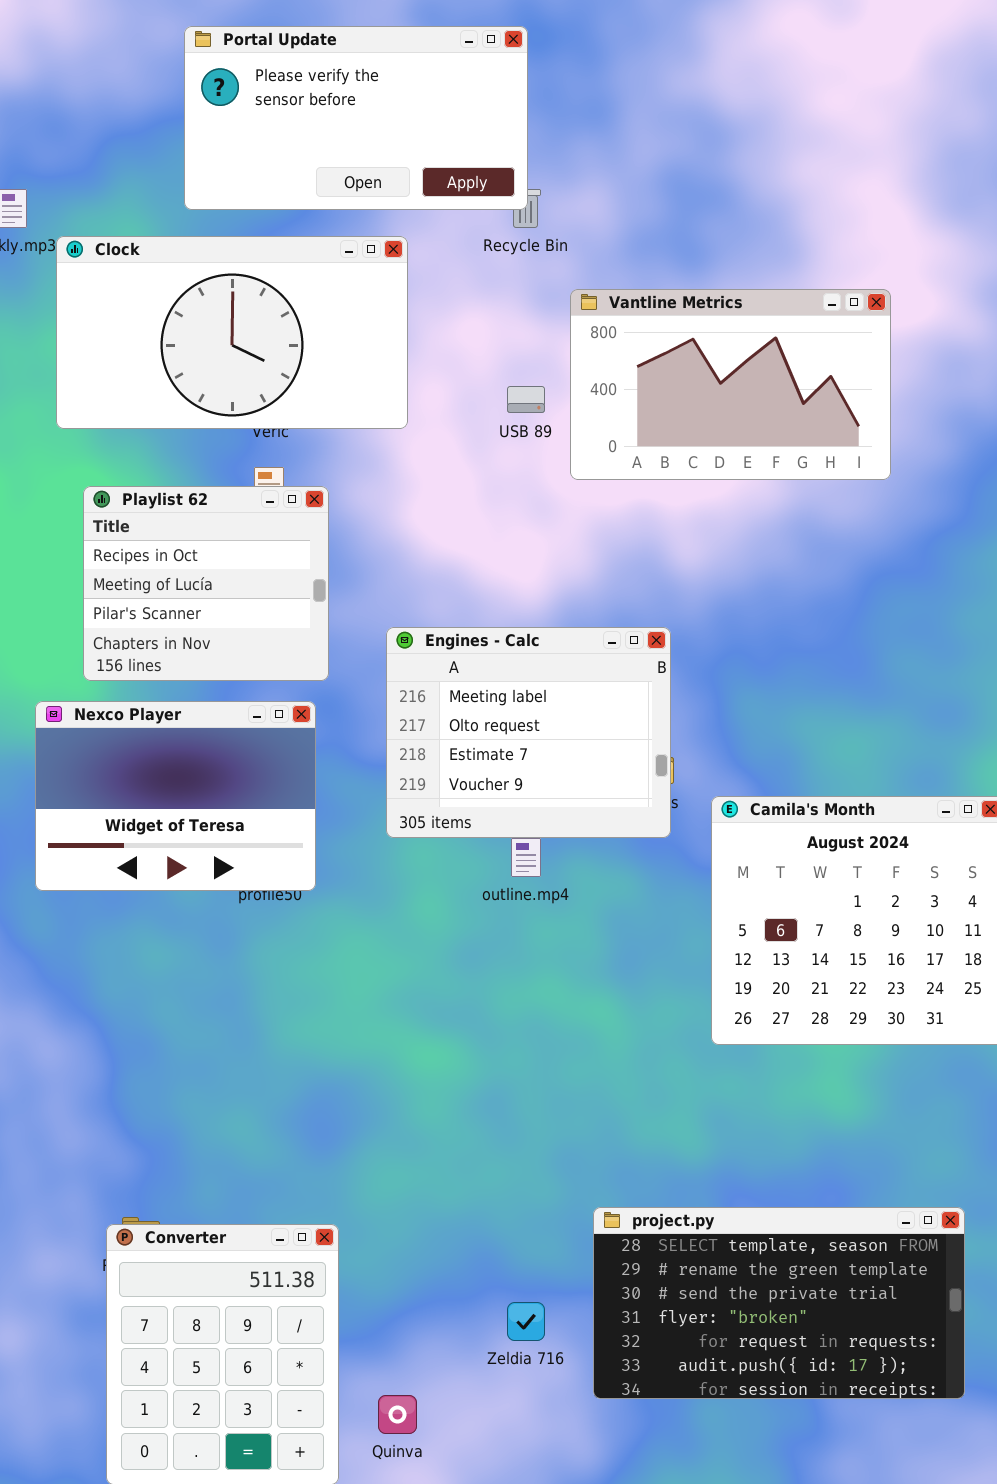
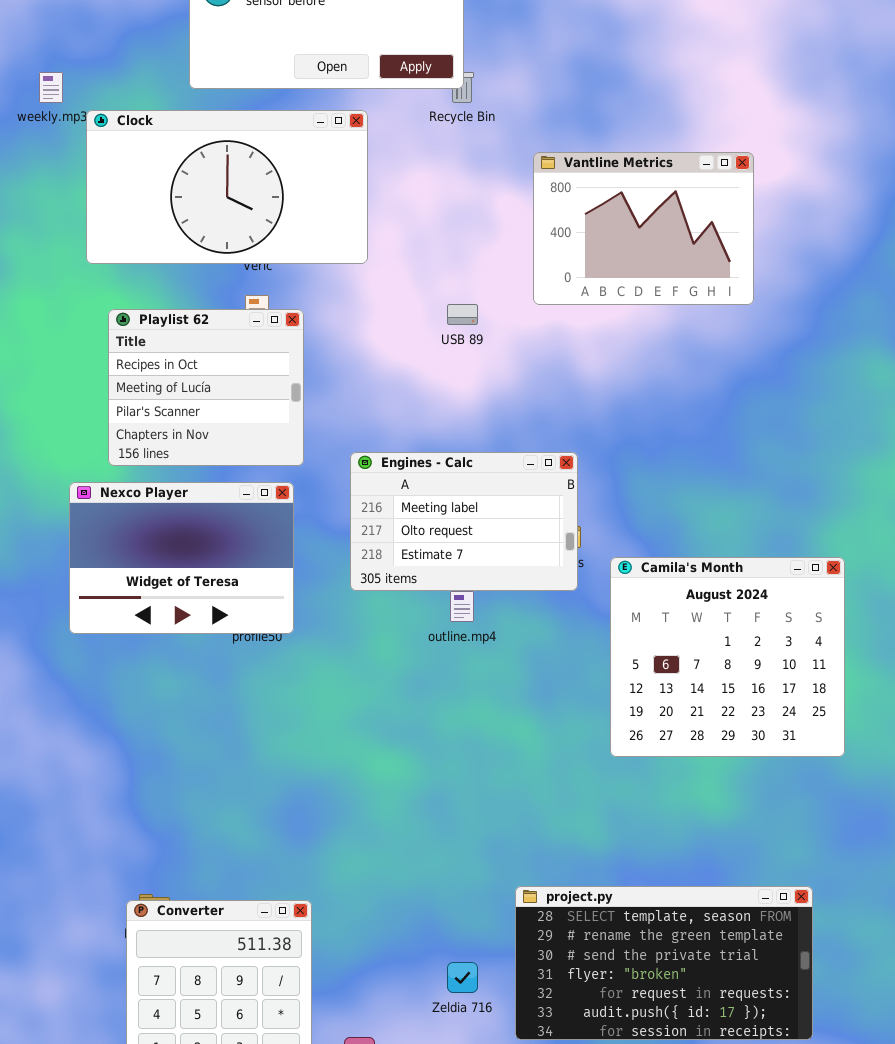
Vantline Metrics: [570,289,891,480] -> [533,152,754,305], resized
USB 89: [507,386,545,413] -> [447,304,478,325], moved
Engines - Calc: [386,627,671,838] -> [350,452,578,591], resized

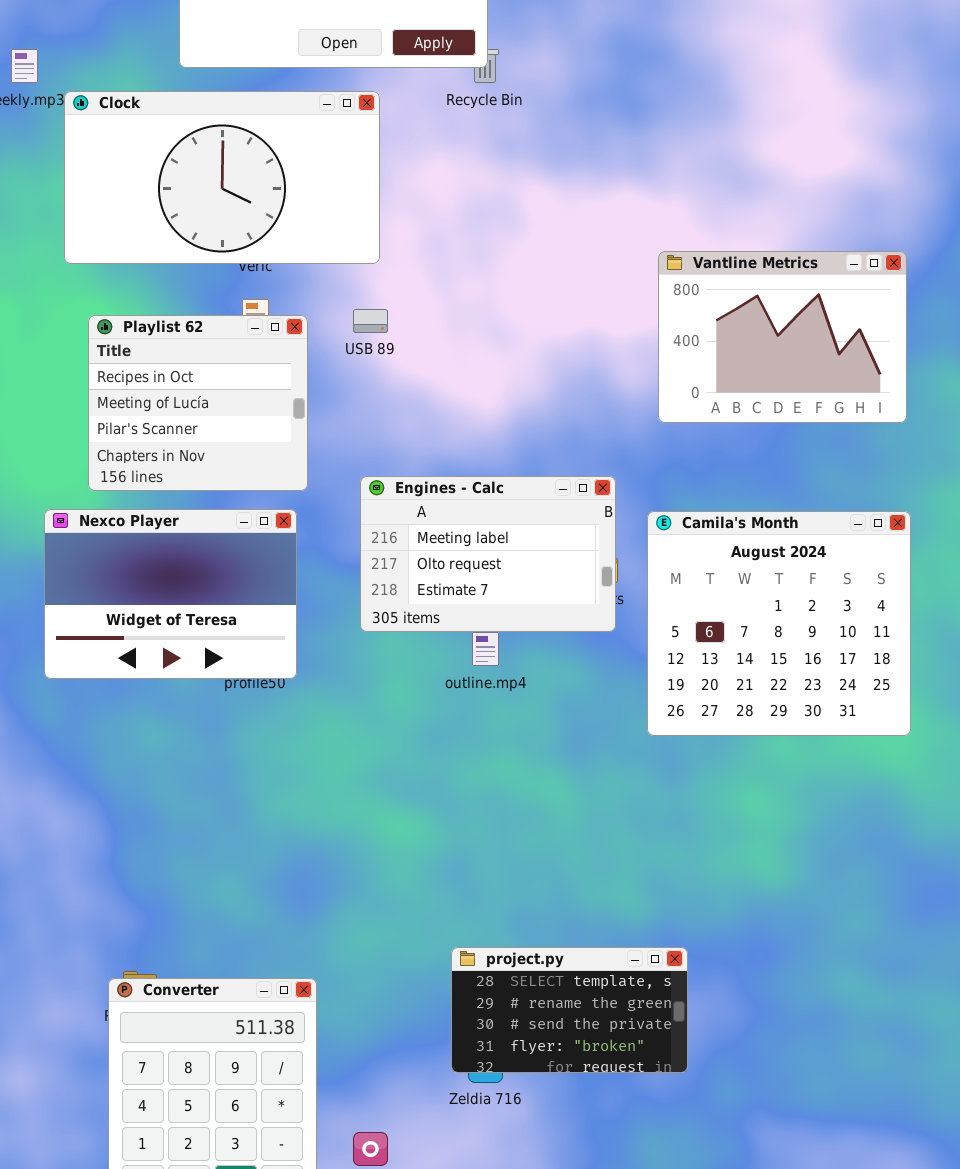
Vantline Metrics: [533,152,754,305] -> [658,251,907,423], moved
USB 89: [447,304,478,325] -> [353,309,388,333], moved
Camila's Month: [610,557,845,757] -> [647,511,911,736], moved
project.py: [515,886,813,1040] -> [451,947,688,1073], moved, resized

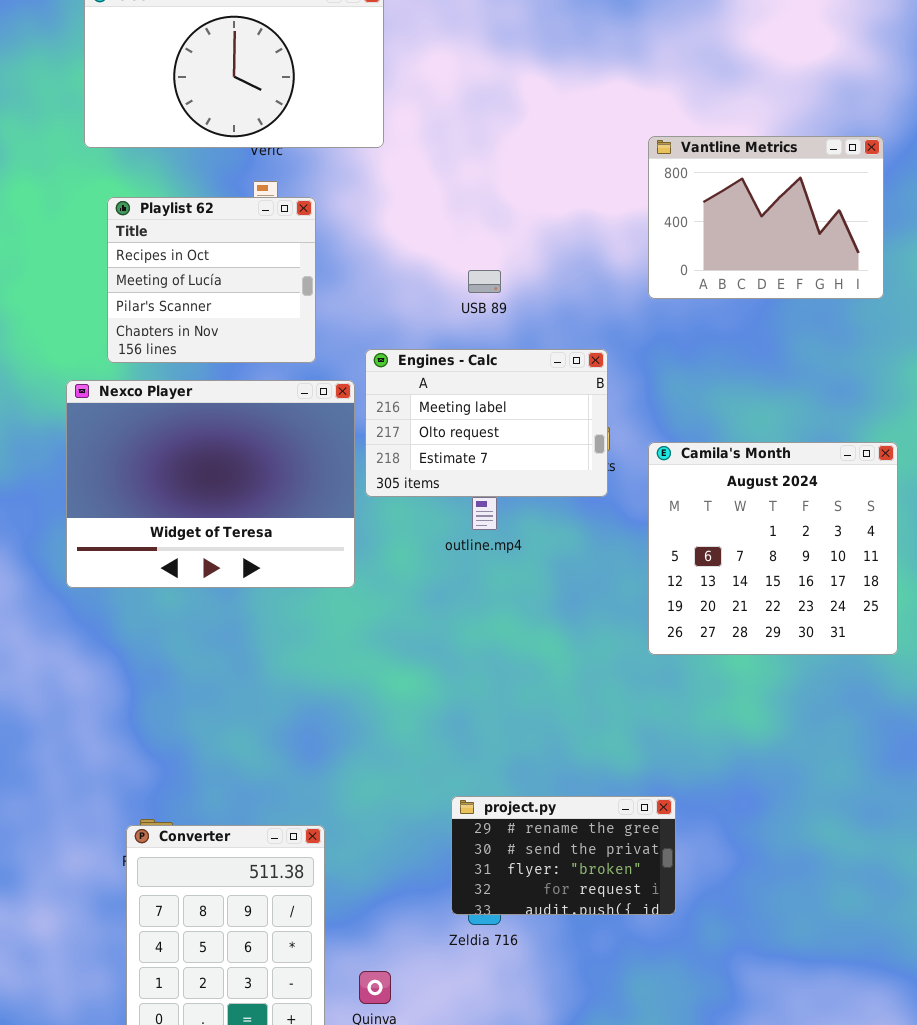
USB 89: [353,309,388,333] -> [468,270,501,293], moved
Nexco Player: [44,509,297,679] -> [66,380,355,588], resized
Camila's Month: [647,511,911,736] -> [648,442,898,655], moved
project.py: [451,947,688,1073] -> [451,796,676,915], scrolled down 1 row

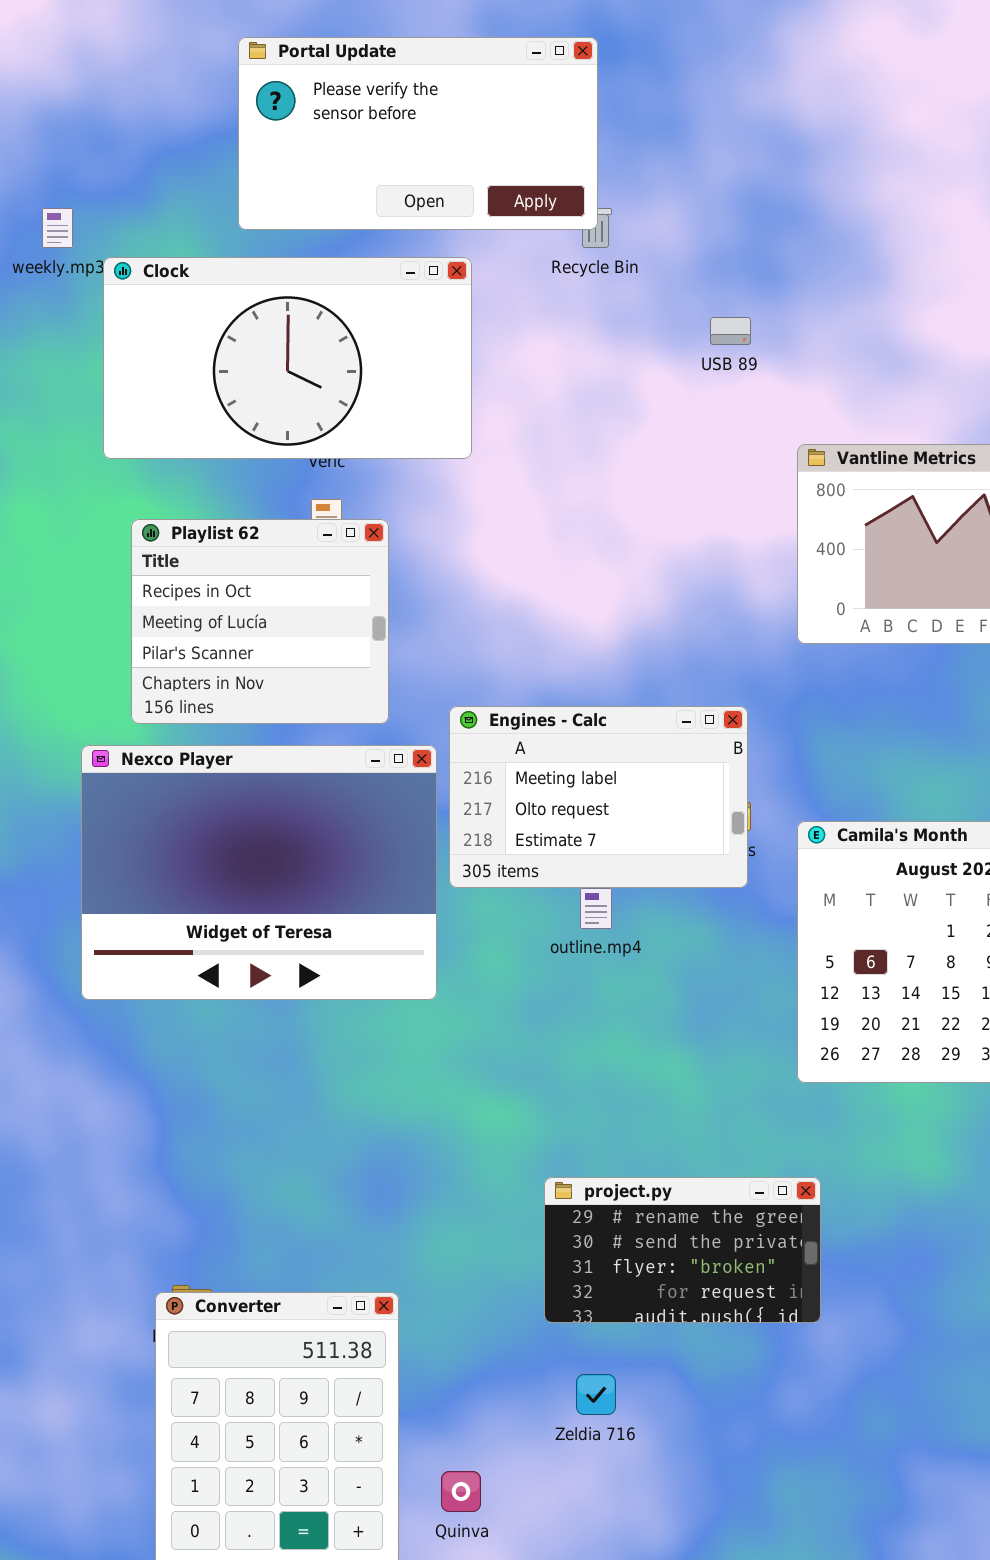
USB 89: [468,270,501,293] -> [710,317,751,345], moved
project.py: [451,796,676,915] -> [544,1177,821,1323], moved

